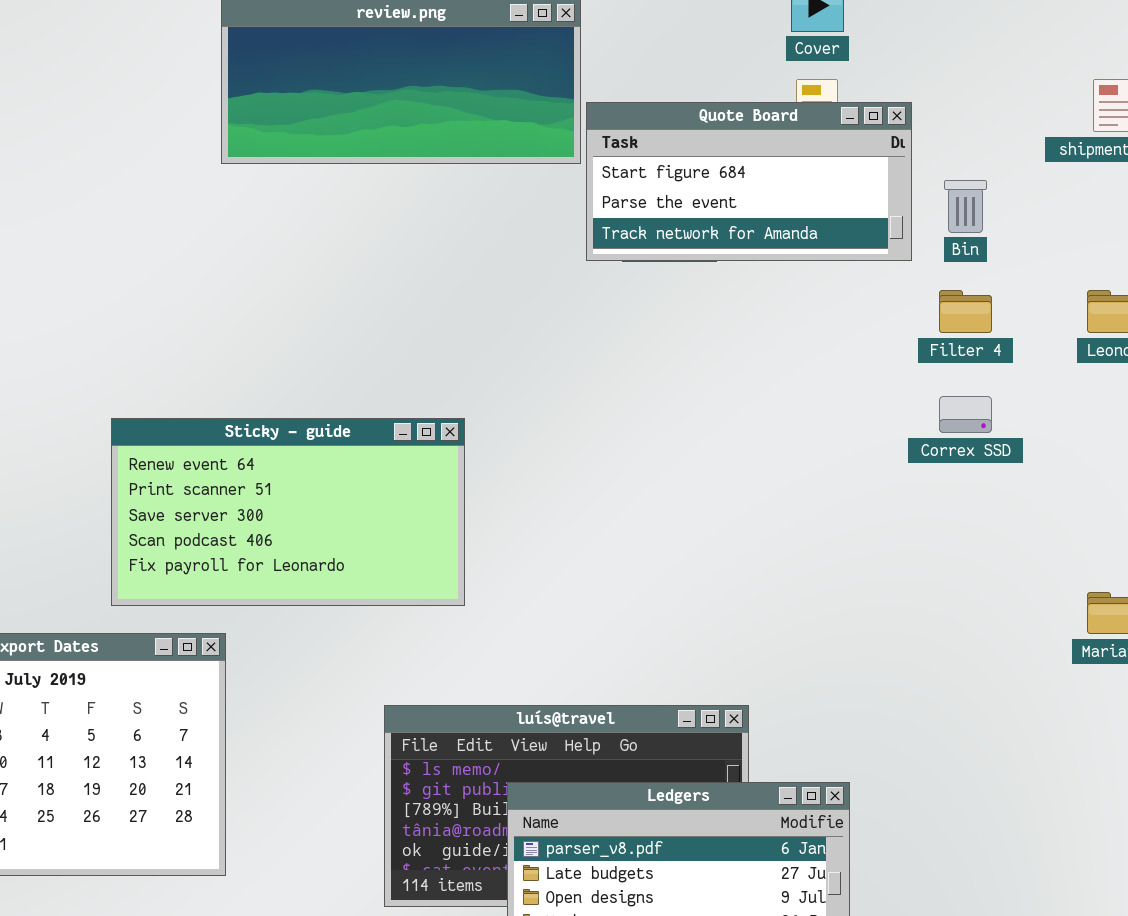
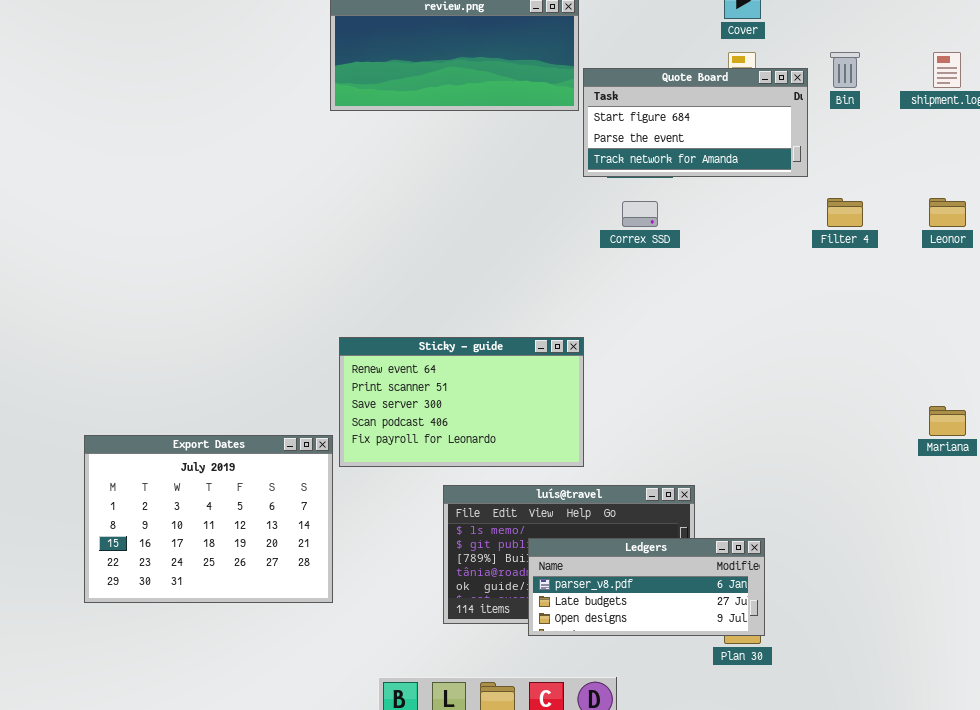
Bin: [944,180,987,233] -> [830,52,860,88], moved
Correx SSD: [939,396,992,433] -> [622,201,658,227], moved
Sticky - guide: [111,418,465,606] -> [339,337,584,467], moved

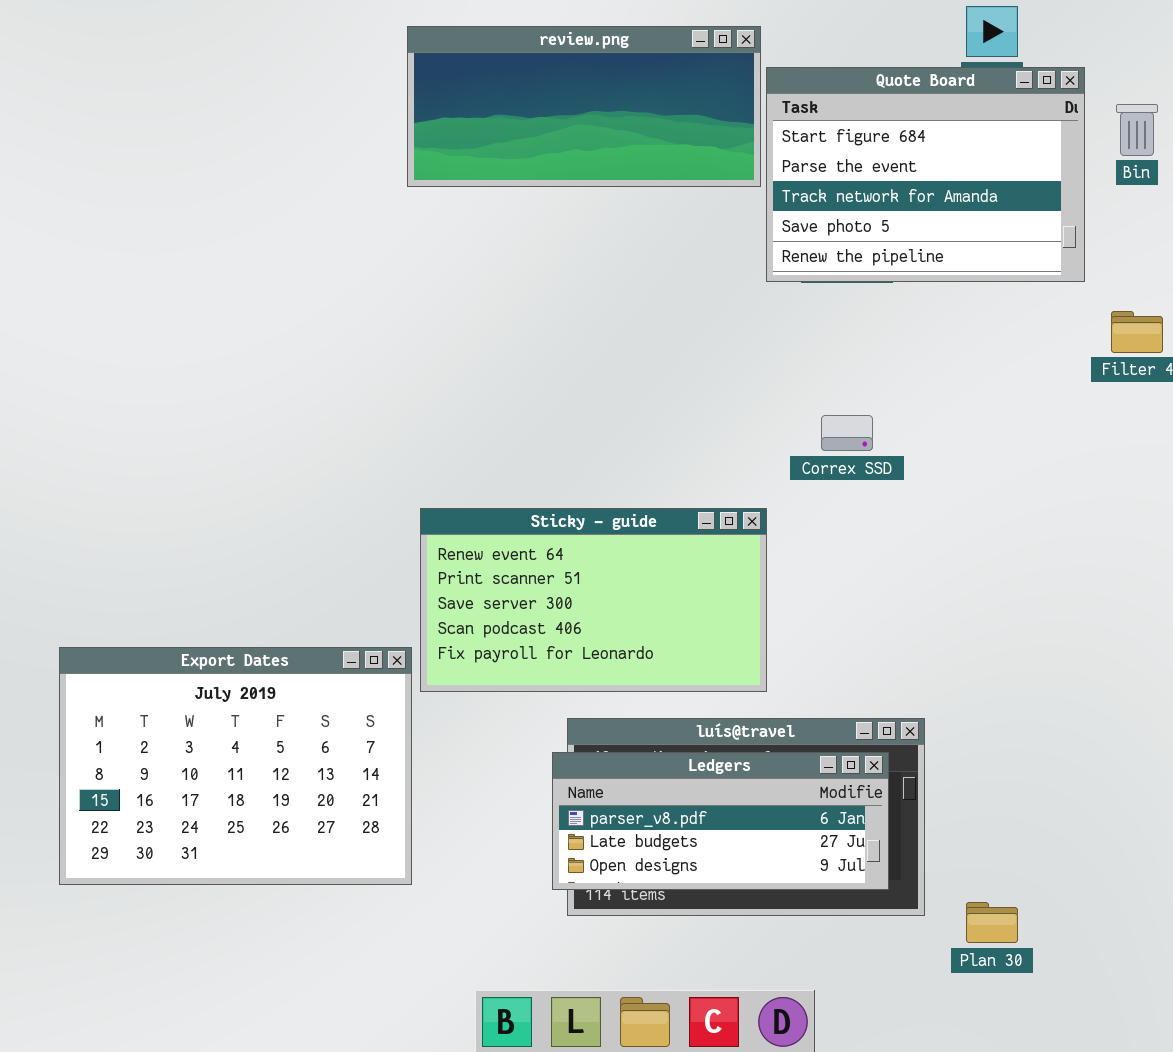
Quote Board: [583,68,808,177] -> [766,67,1085,282], resized
Correx SSD: [622,201,658,227] -> [821,415,873,451], moved
Ledgers: [528,538,765,636] -> [552,752,889,890], moved

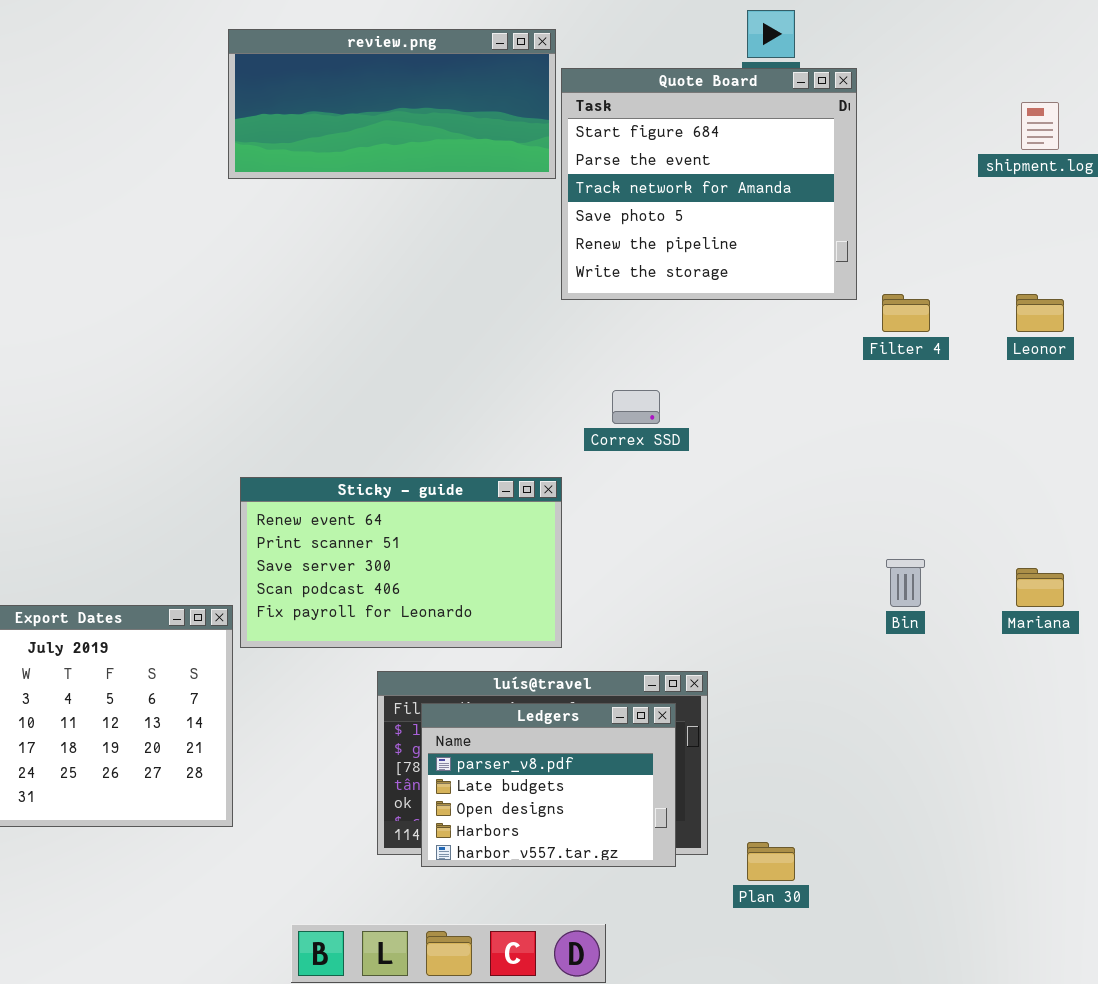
Quote Board: [766,67,1085,282] -> [561,68,857,300], resized
Bin: [1116,104,1158,156] -> [886,559,925,607], moved
Ledgers: [552,752,889,890] -> [421,703,676,867], resized

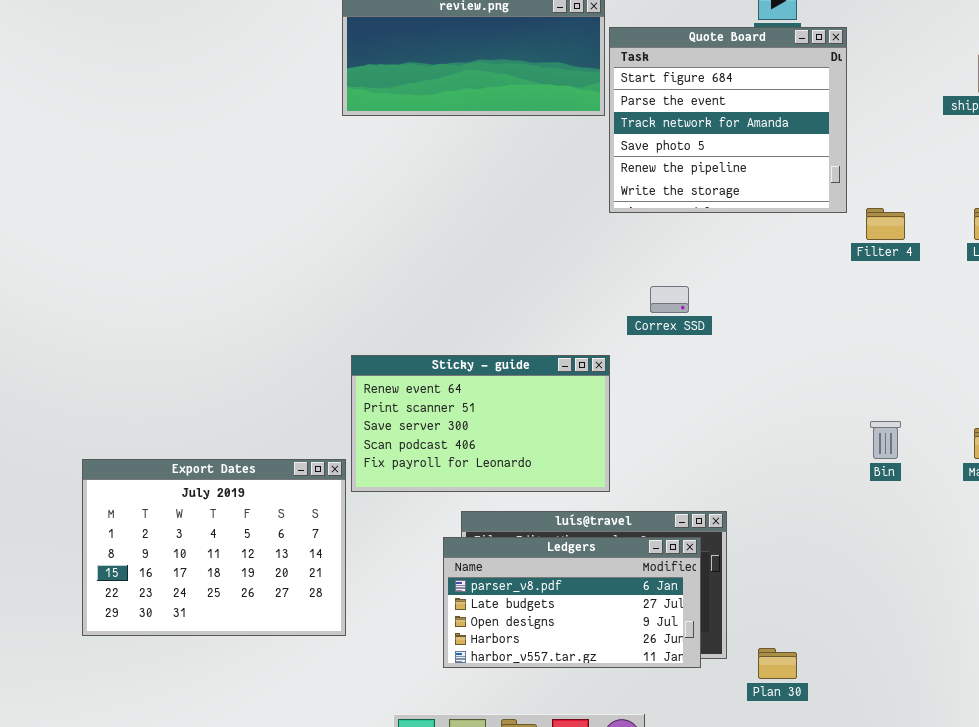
Ledgers: [421,703,676,867] -> [443,537,701,668], resized

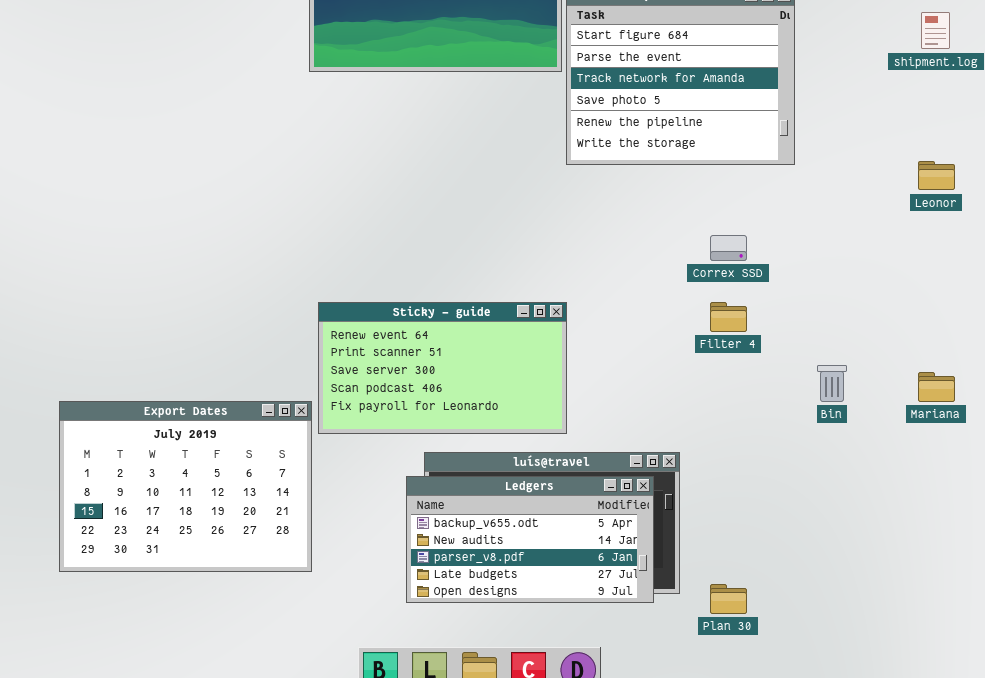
Filter 4: [866,208,905,240] -> [710,302,747,332], moved
Correx SSD: [650,286,689,313] -> [710,235,747,261], moved
Ledgers: [443,537,701,668] -> [406,476,654,603], scrolled up 2 rows

